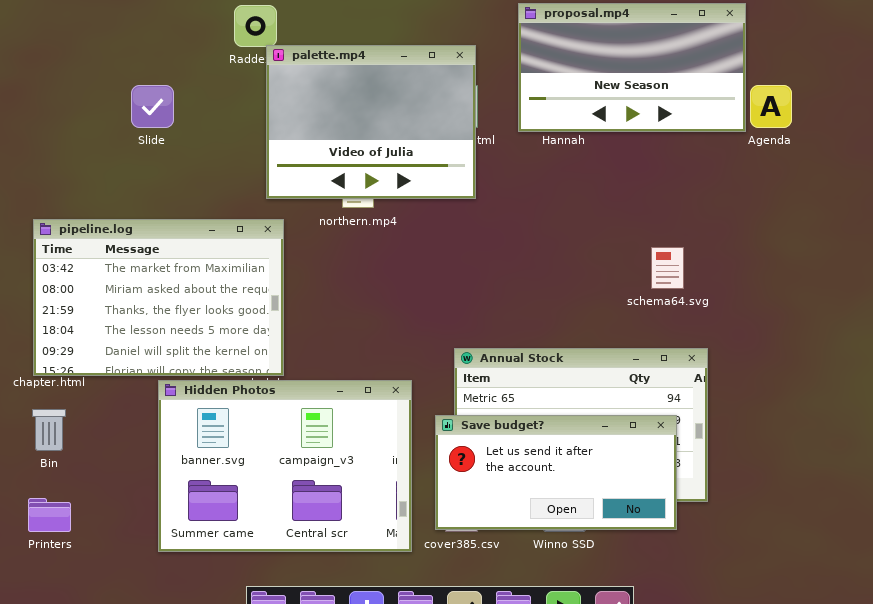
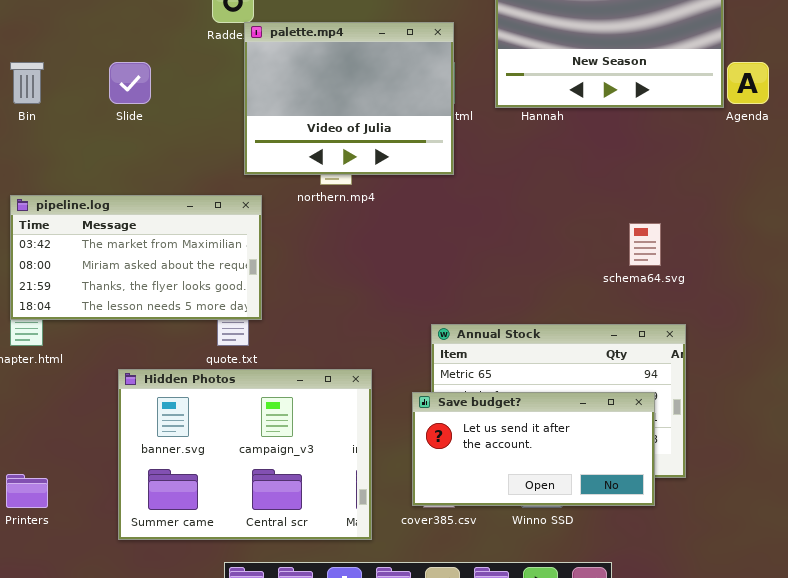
pipeline.log: [33,219,284,376] -> [10,195,262,320], resized
Hidden Photos: [158,380,412,552] -> [118,369,372,540], moved
Bin: [32,409,66,451] -> [10,62,44,104], moved

